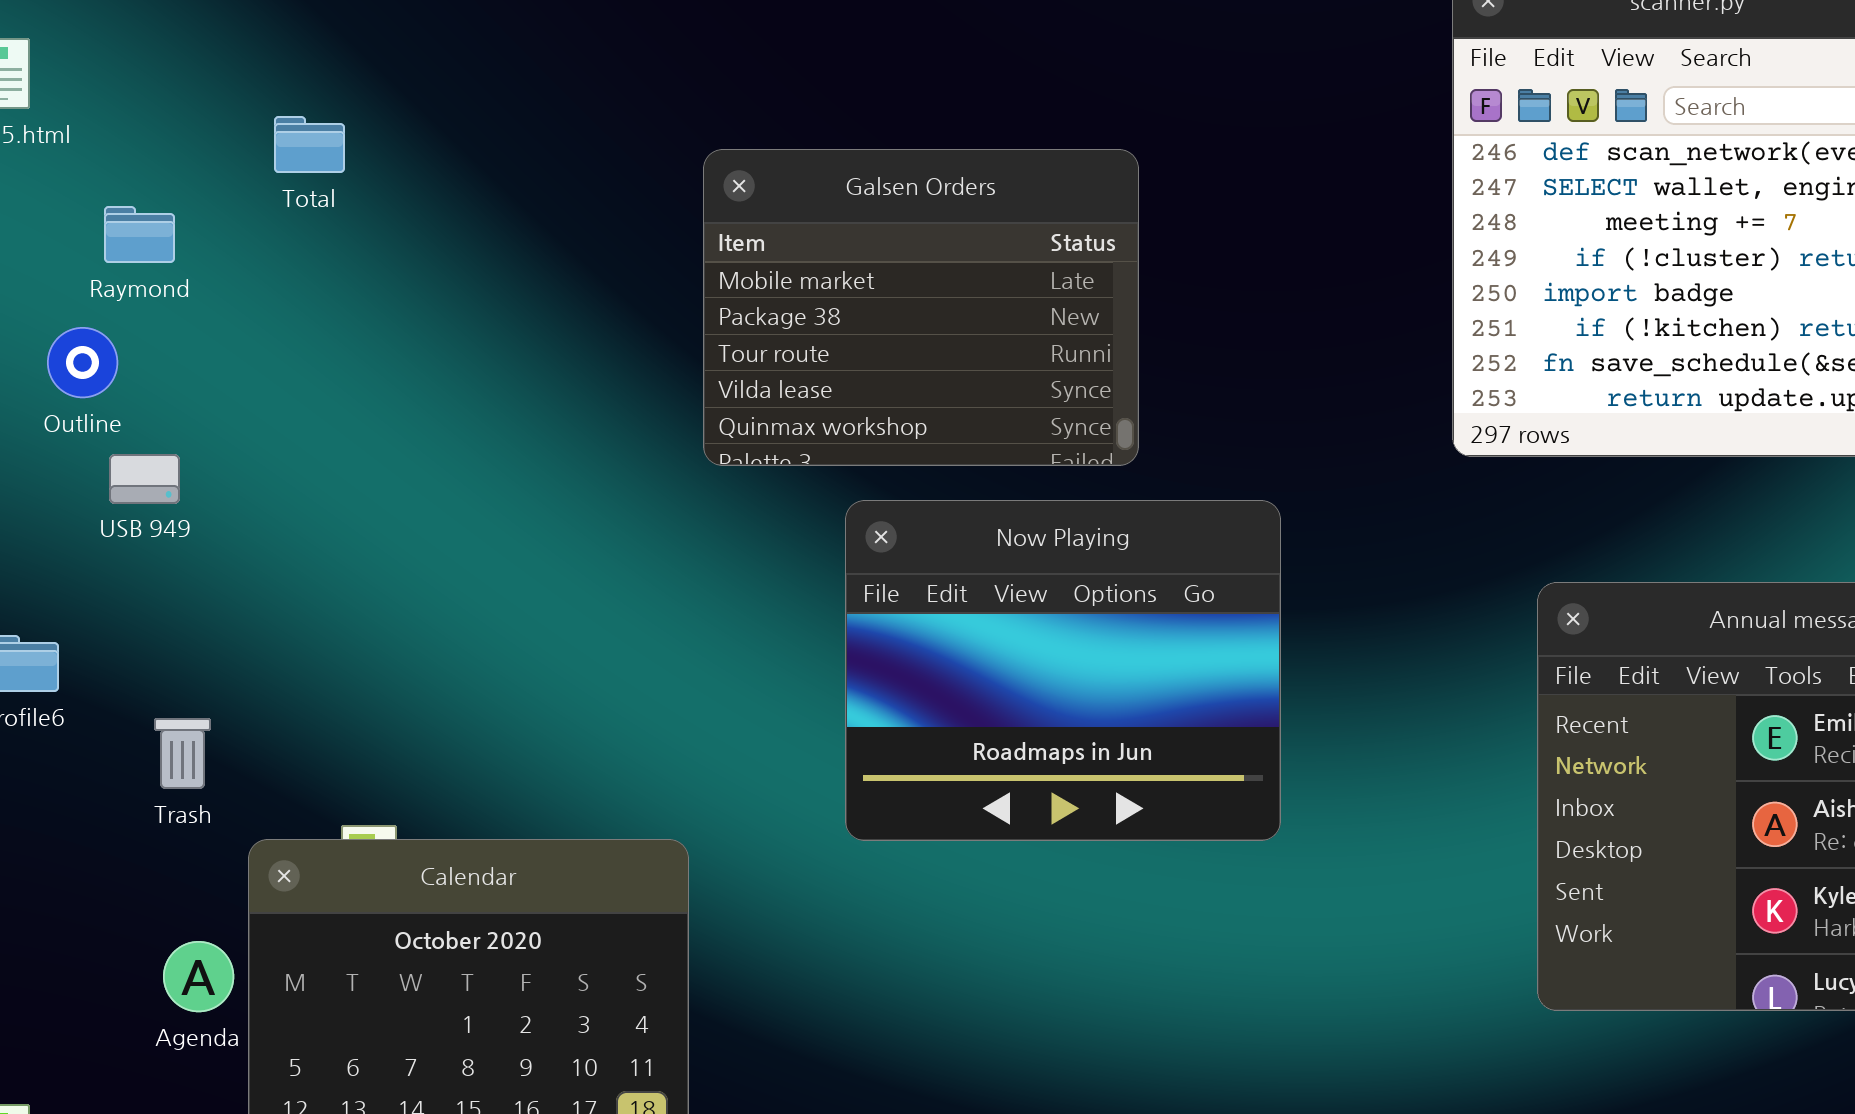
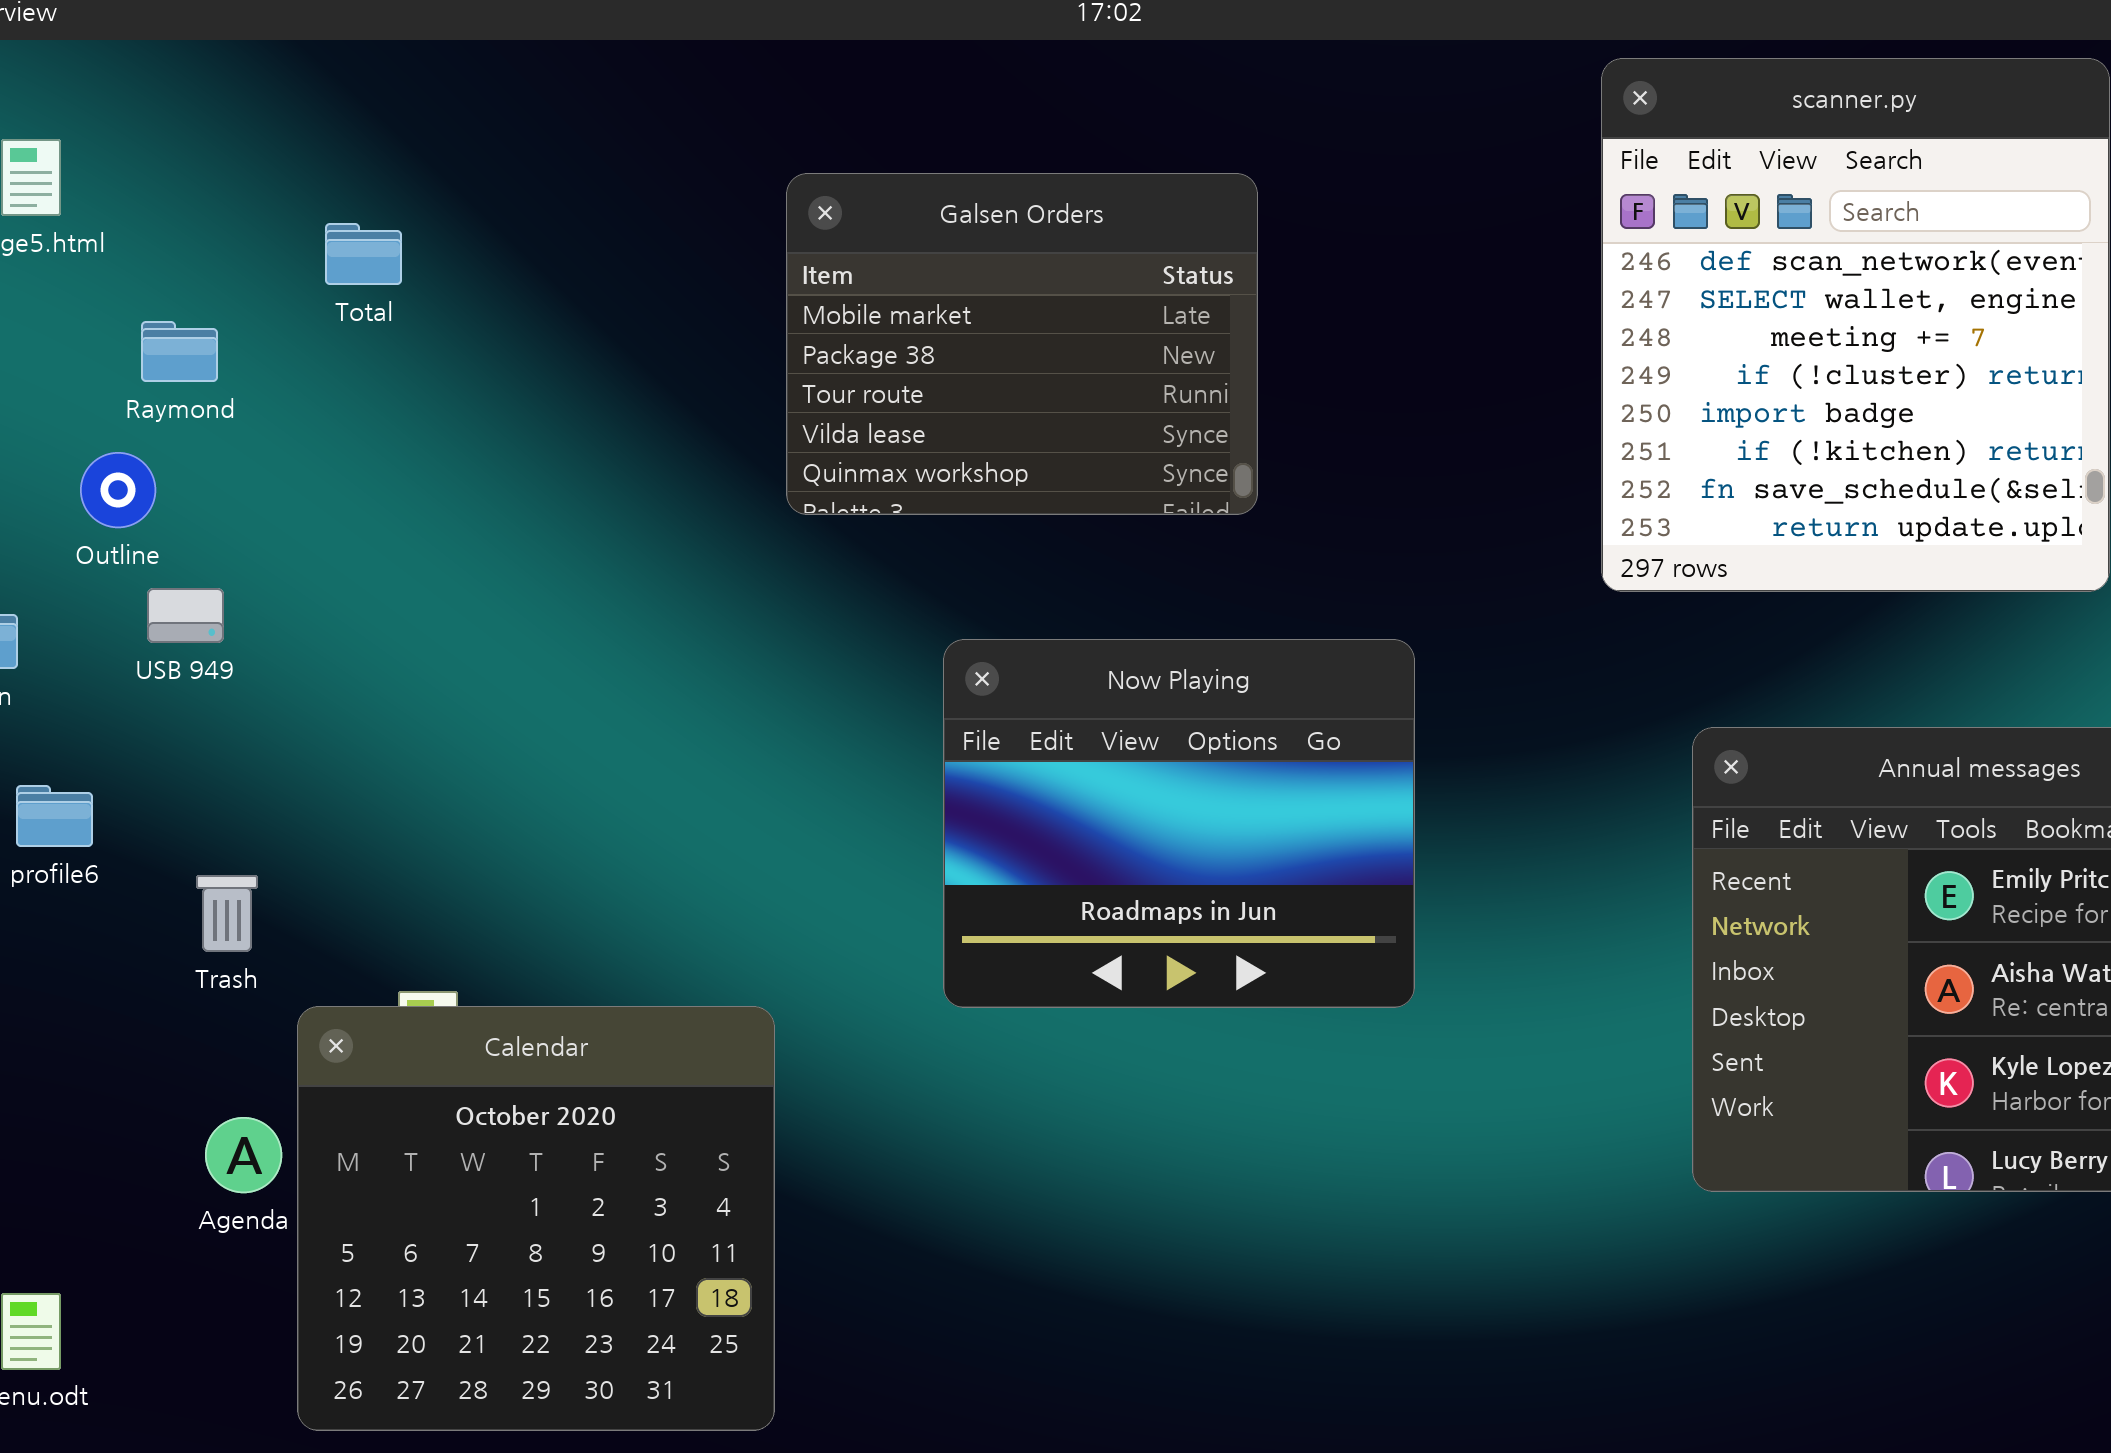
Galsen Orders: [703,149,1139,466] -> [786,173,1258,515], moved

